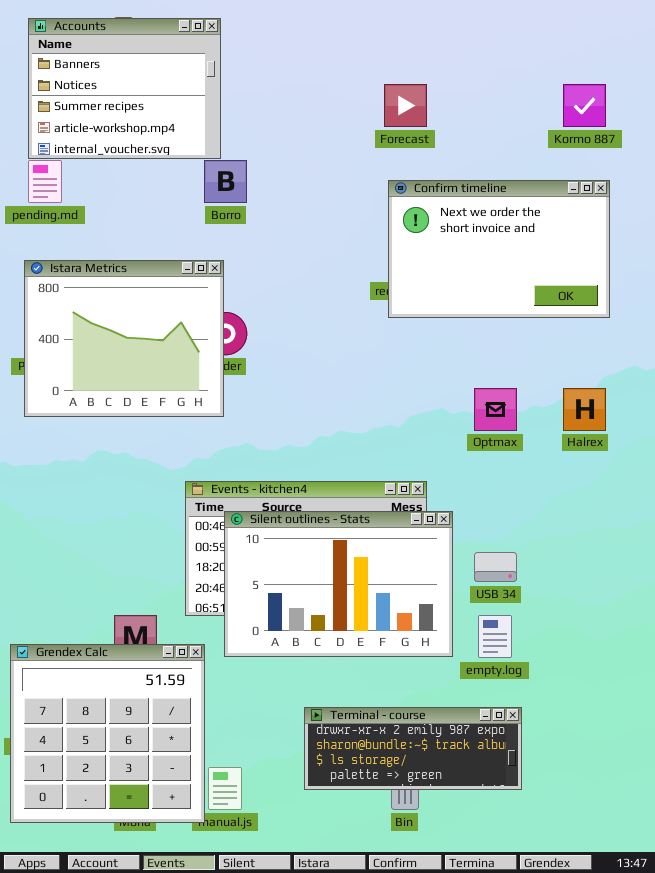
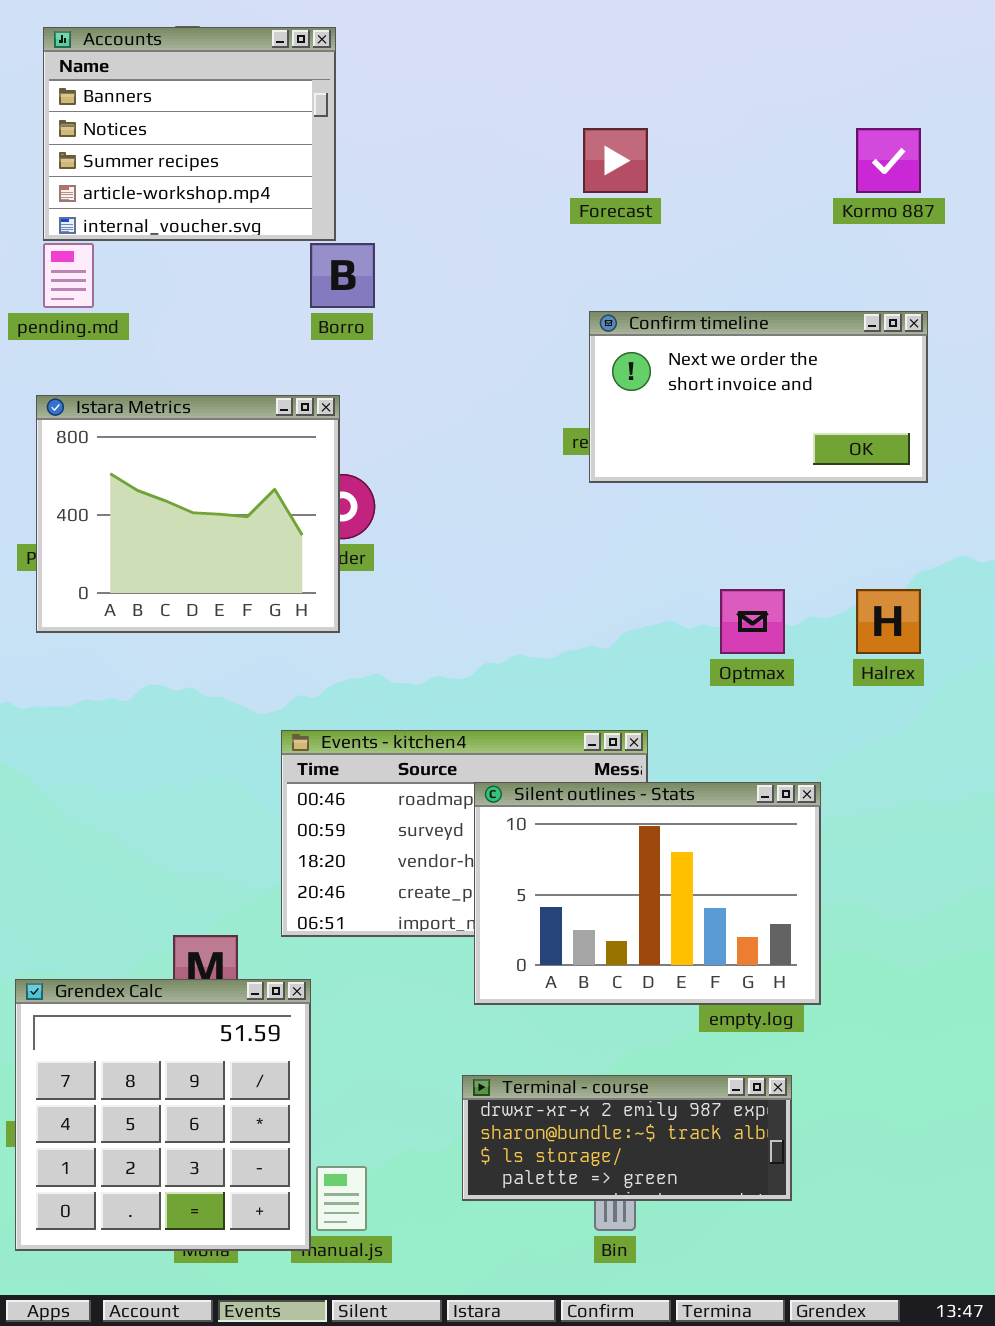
Confirm timeline: [388,180,610,318] -> [589,311,928,483], resized
Silent outlines - Stats: [224,511,453,657] -> [474,782,821,1005], moved

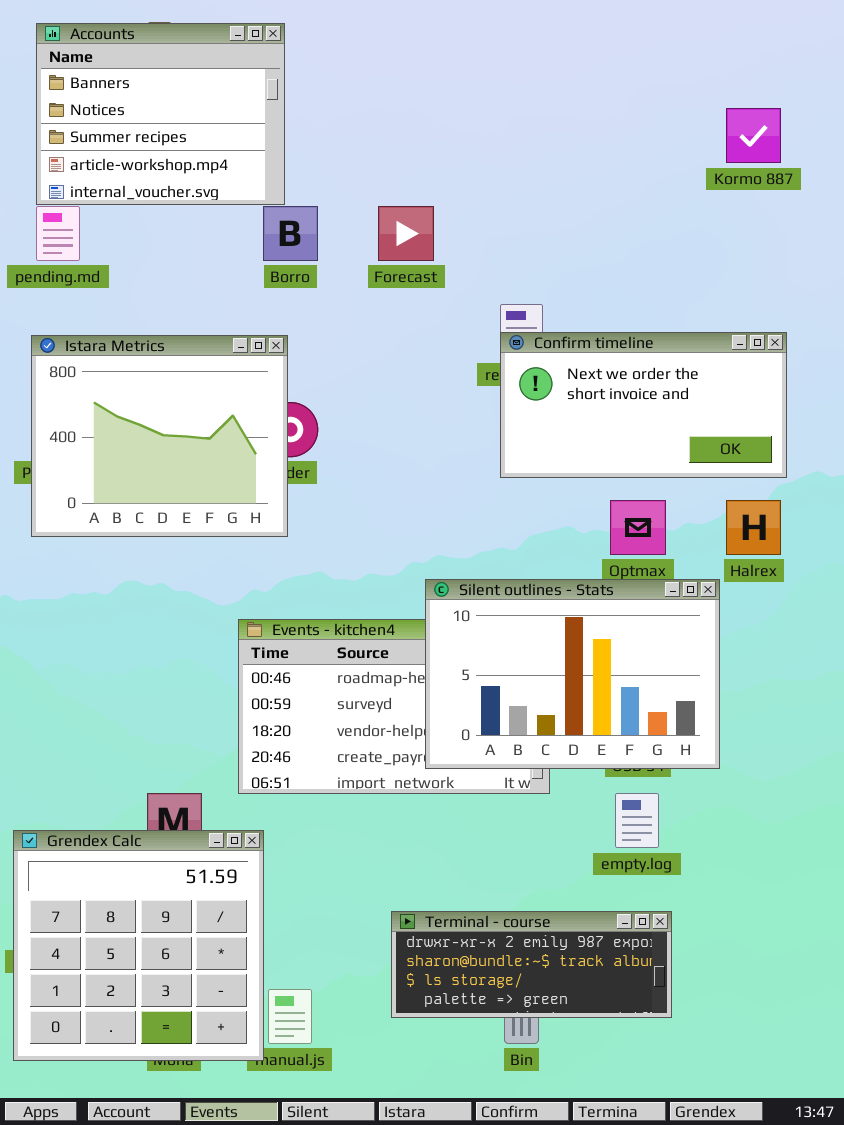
Forecast: [583,128,648,193] -> [378,206,434,261], moved
Confirm timeline: [589,311,928,483] -> [500,332,787,478], moved
Silent outlines - Stats: [474,782,821,1005] -> [425,579,720,769], moved

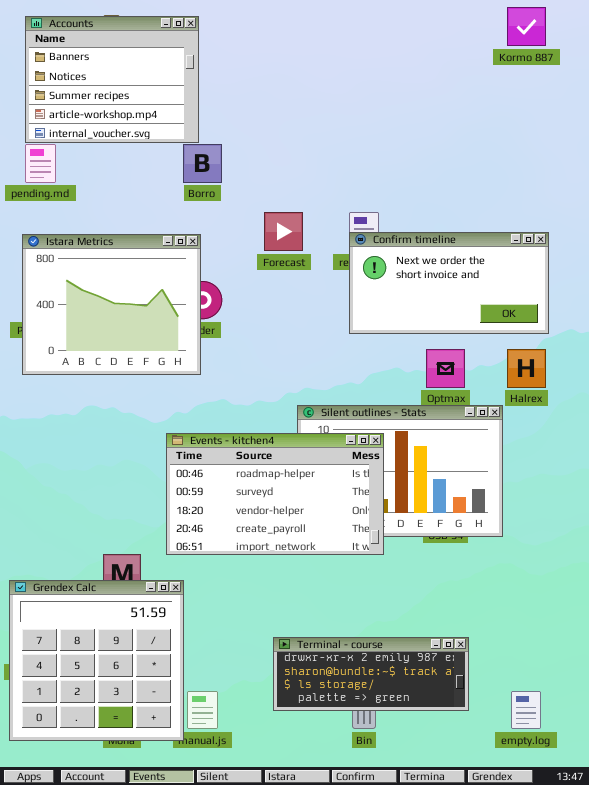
Kormo 887: [726,108,781,163] -> [507,7,546,46], moved
Forecast: [378,206,434,261] -> [264,212,303,251], moved
Events - kitchen4: [238,619,550,794] -> [166,433,384,555], raised
empty.log: [615,793,659,848] -> [511,691,541,729], moved

